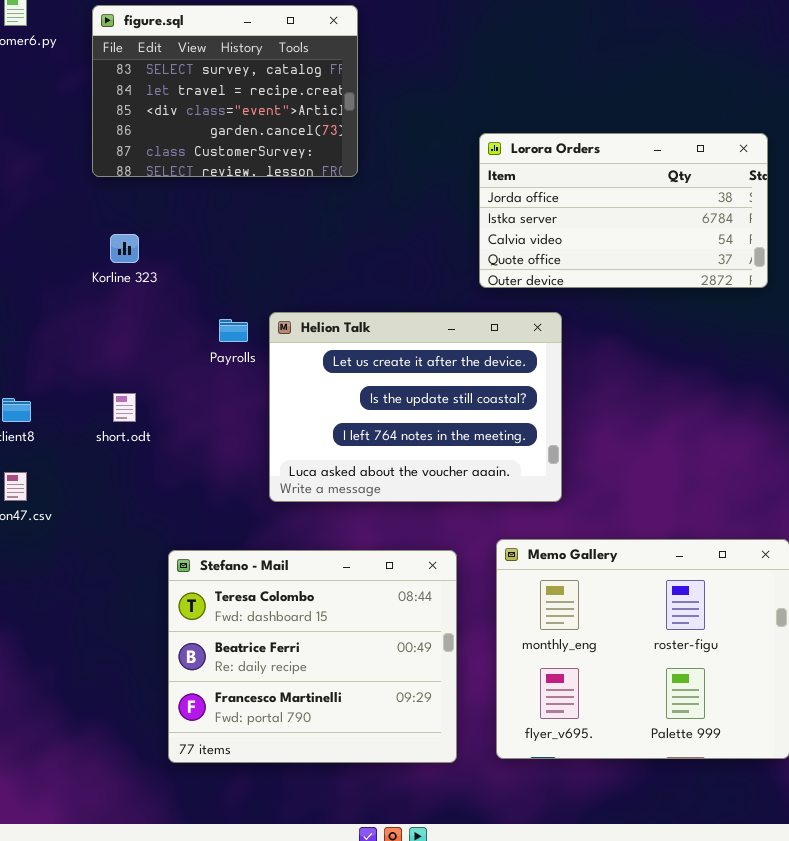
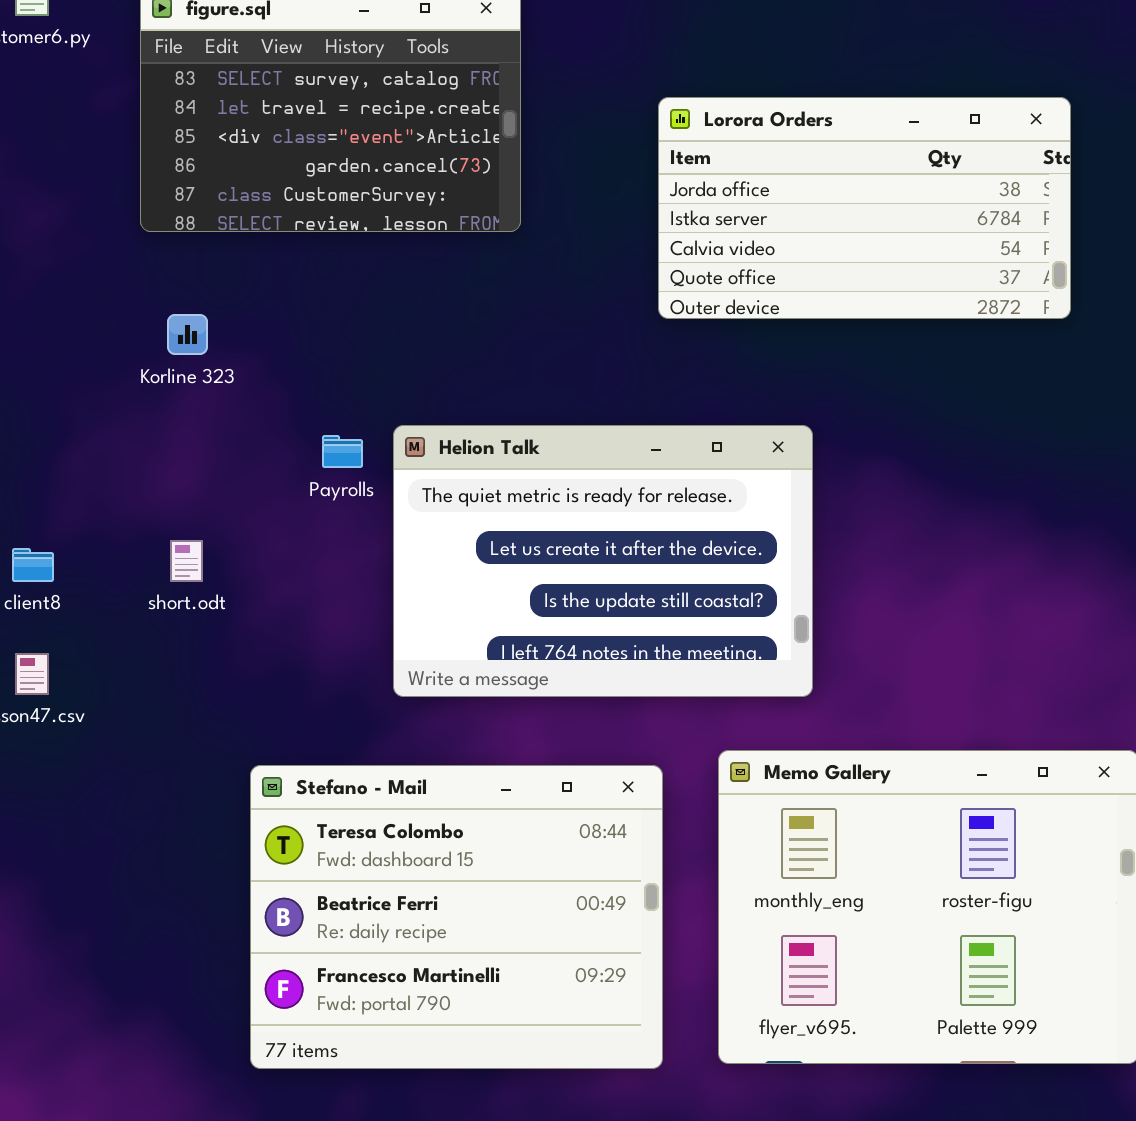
Lorora Orders: [479,133,768,288] -> [658,97,1071,319], moved
Helion Talk: [269,312,562,502] -> [393,425,813,697], scrolled up 1 row

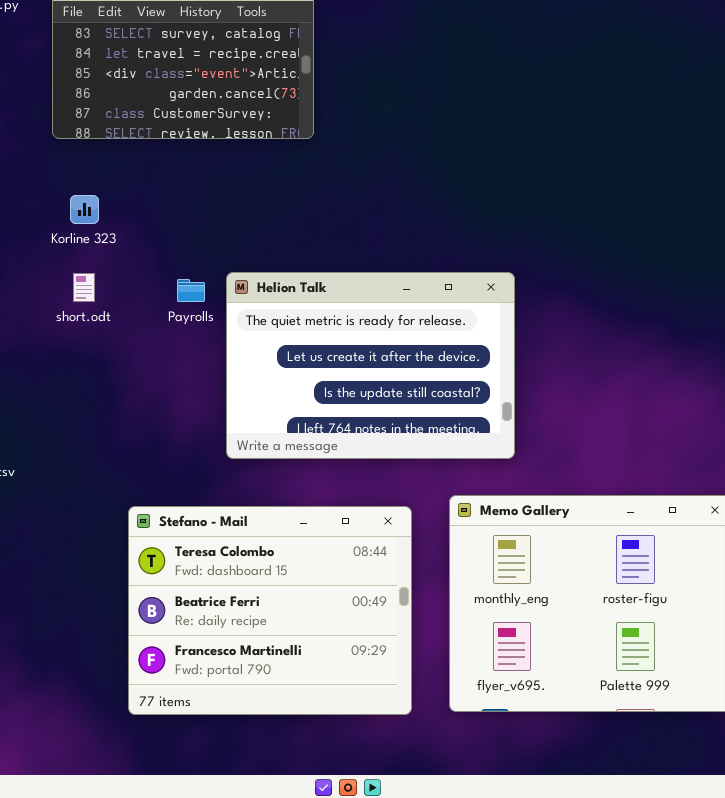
Lorora Orders: [658,97,1071,319] -> none, closed
short.odt: [170,540,203,582] -> [73,273,95,302], moved

